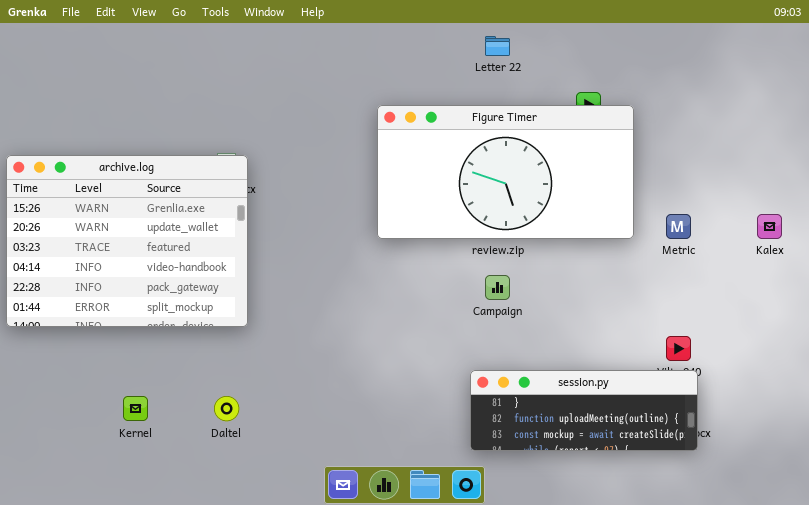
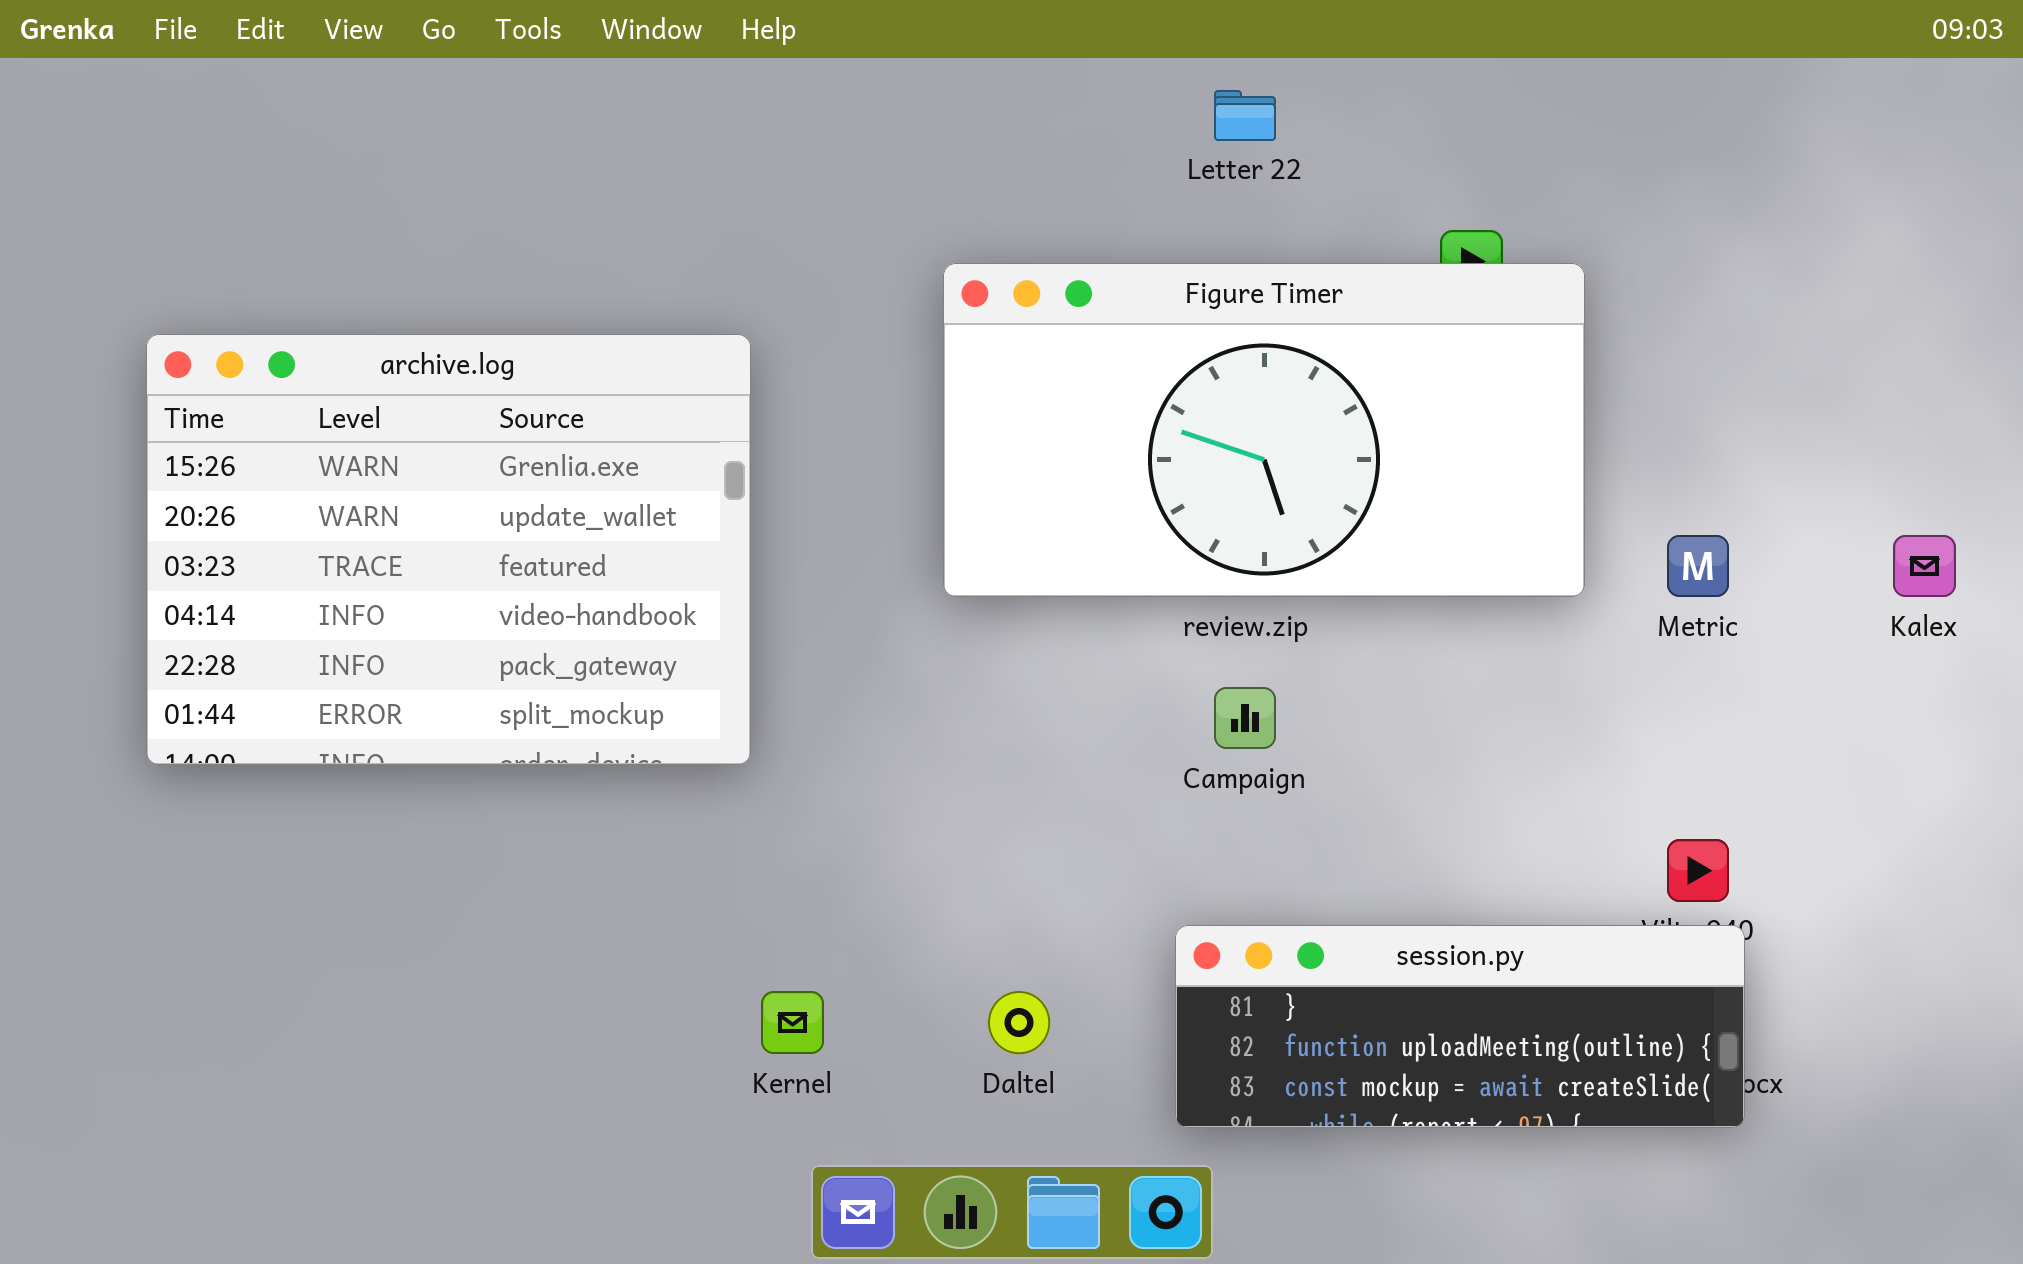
archive.log: [6,155,248,327] -> [146,334,751,765], moved
Kernel: [123,396,148,421] -> [761,991,824,1054], moved
Daltel: [214,396,239,421] -> [988,991,1050,1054], moved

